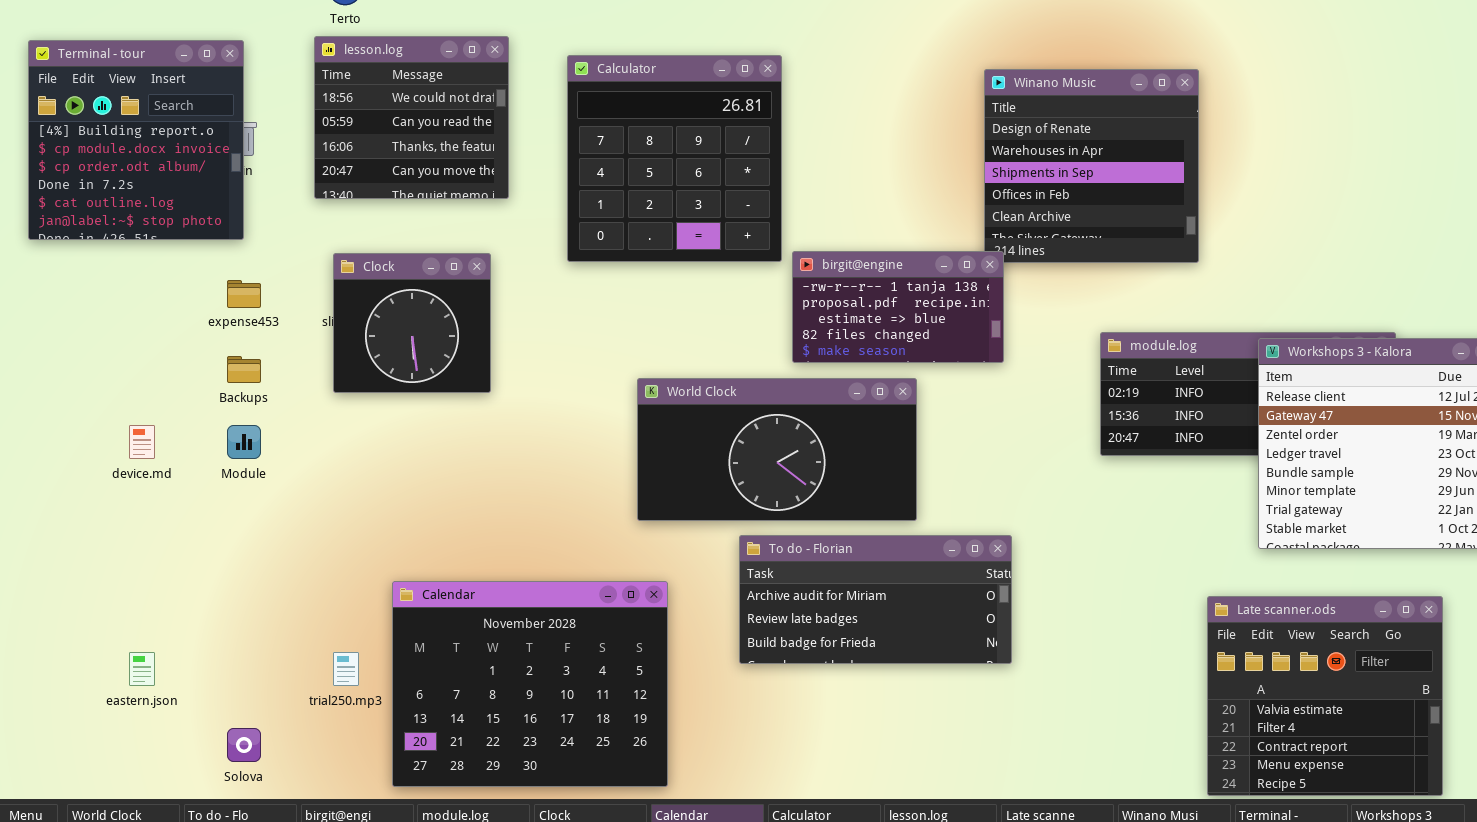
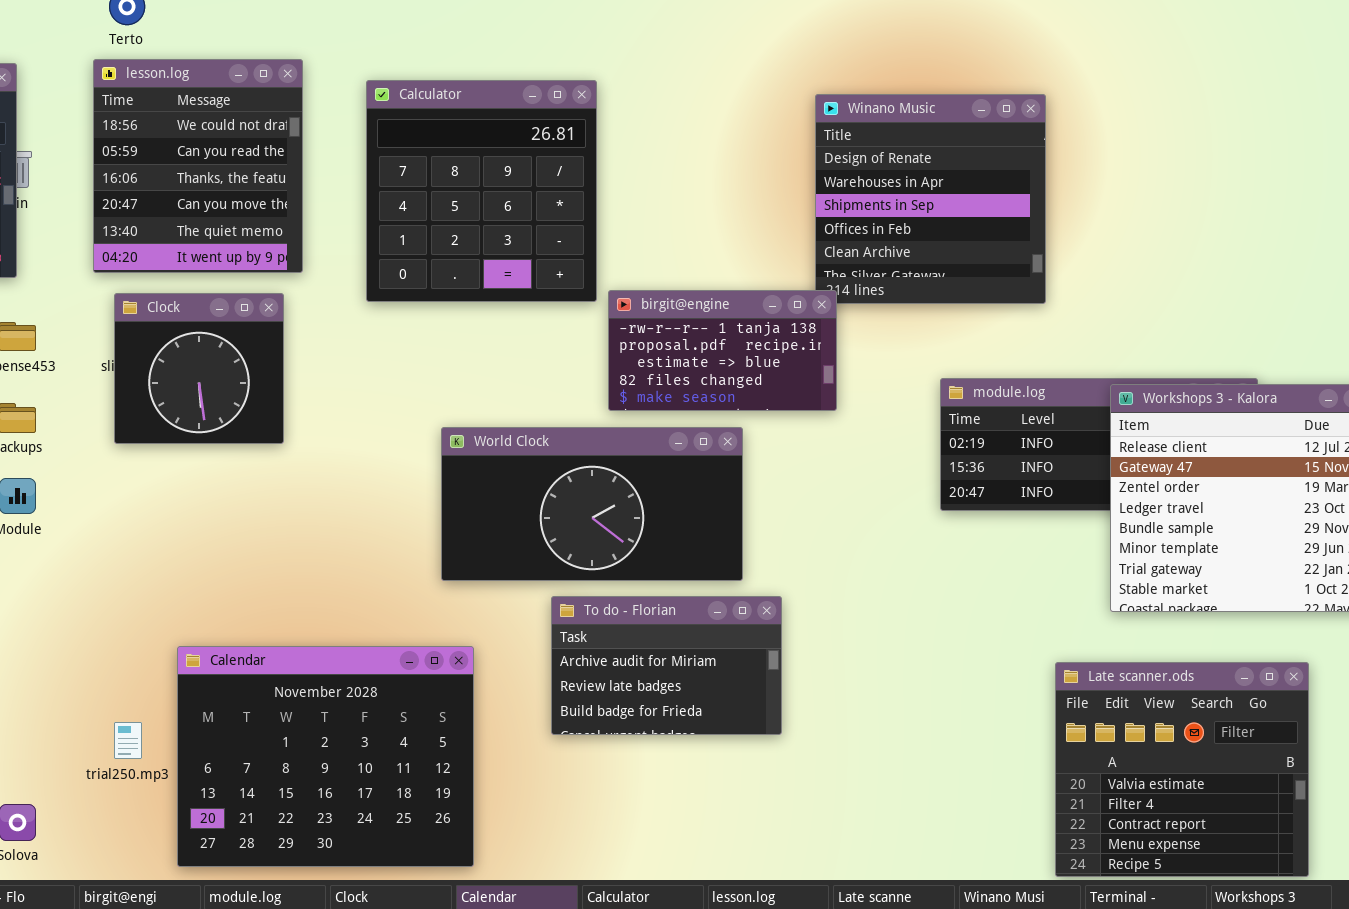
lesson.log: [314,36,509,199] -> [93,59,303,273], resized
To do - Florian: [739,535,1012,664] -> [551,596,782,735], resized

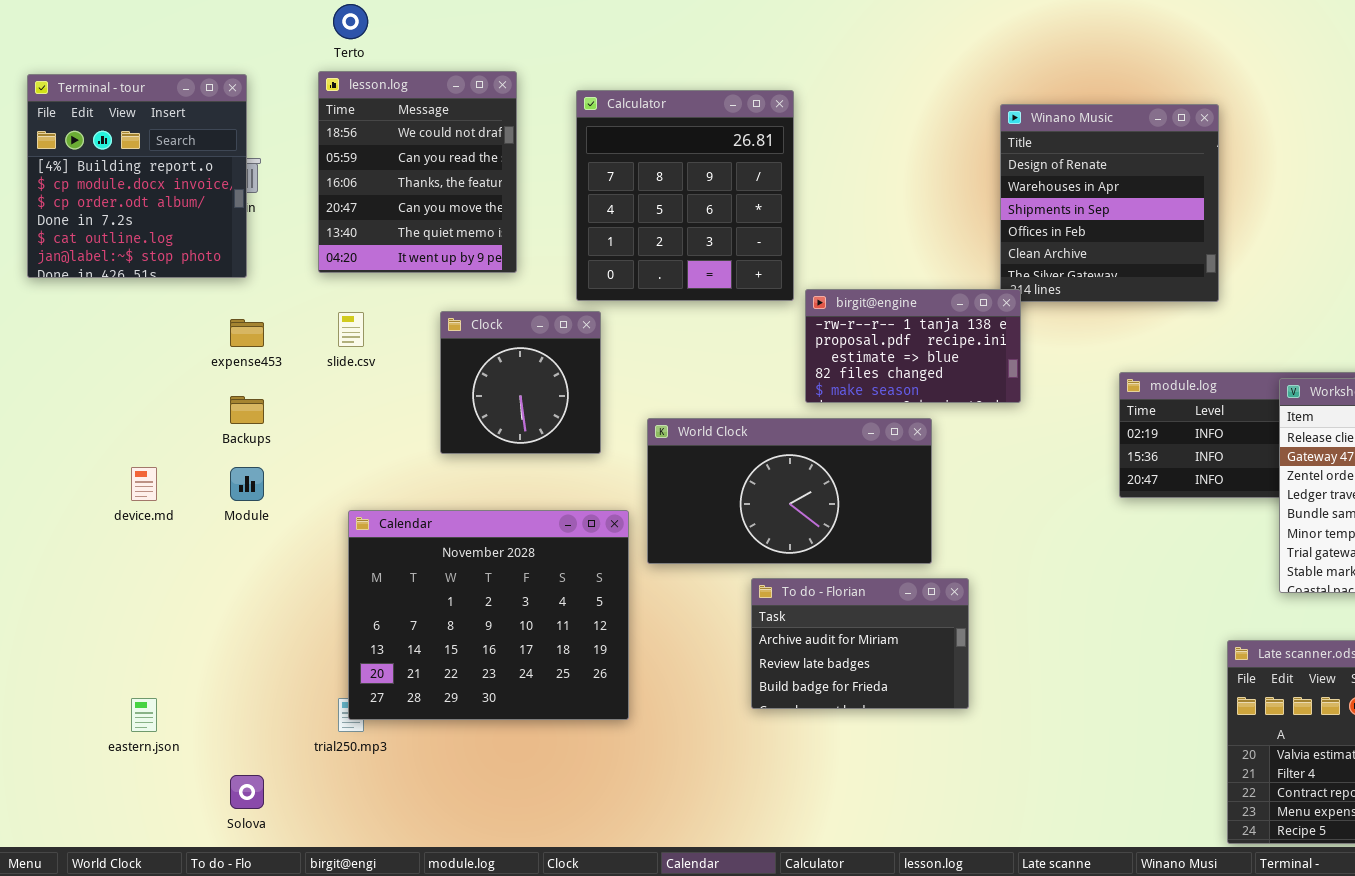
Clock: [114,293,284,444] -> [440,311,601,454], moved
Calendar: [177,646,474,867] -> [348,510,629,720], moved

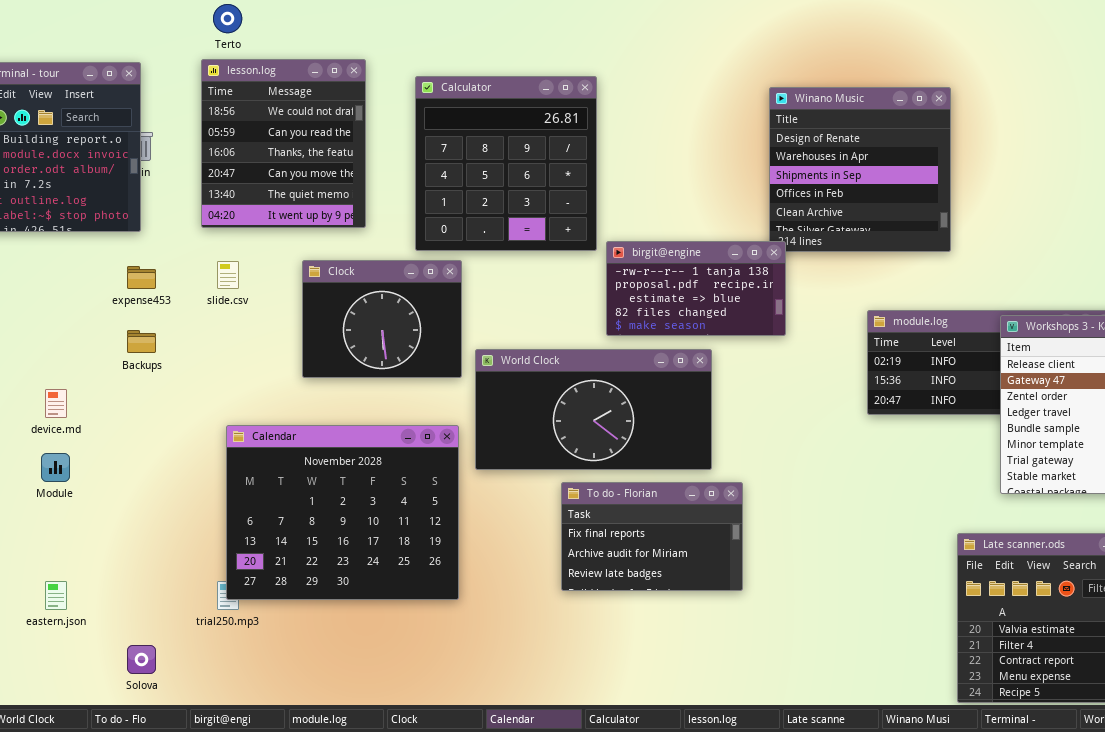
Clock: [440,311,601,454] -> [302,260,462,378], resized
Module: [230,467,264,501] -> [41,453,70,482], moved
To do - Florian: [751,578,969,709] -> [561,482,743,591], scrolled up 1 row

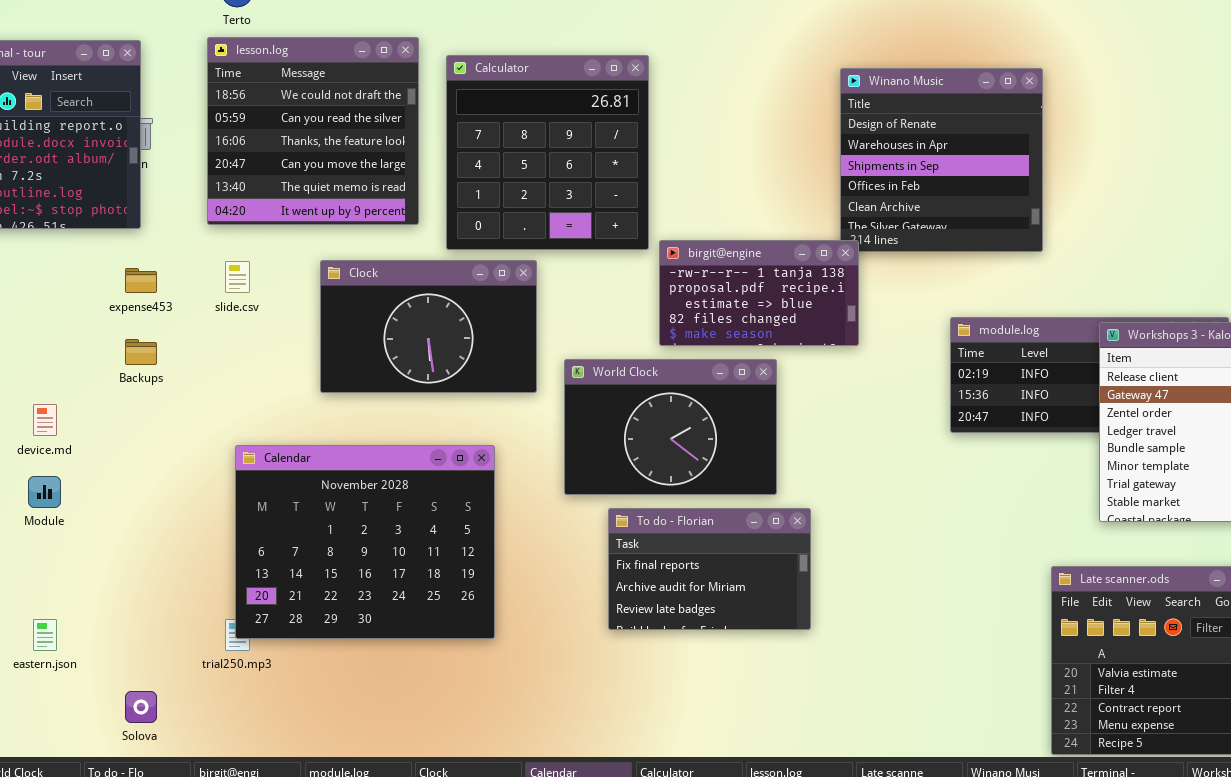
lesson.log: [201,59,366,228] -> [207,37,419,225], resized
Clock: [302,260,462,378] -> [320,260,537,393], resized
World Clock: [475,349,712,470] -> [564,359,777,495], resized

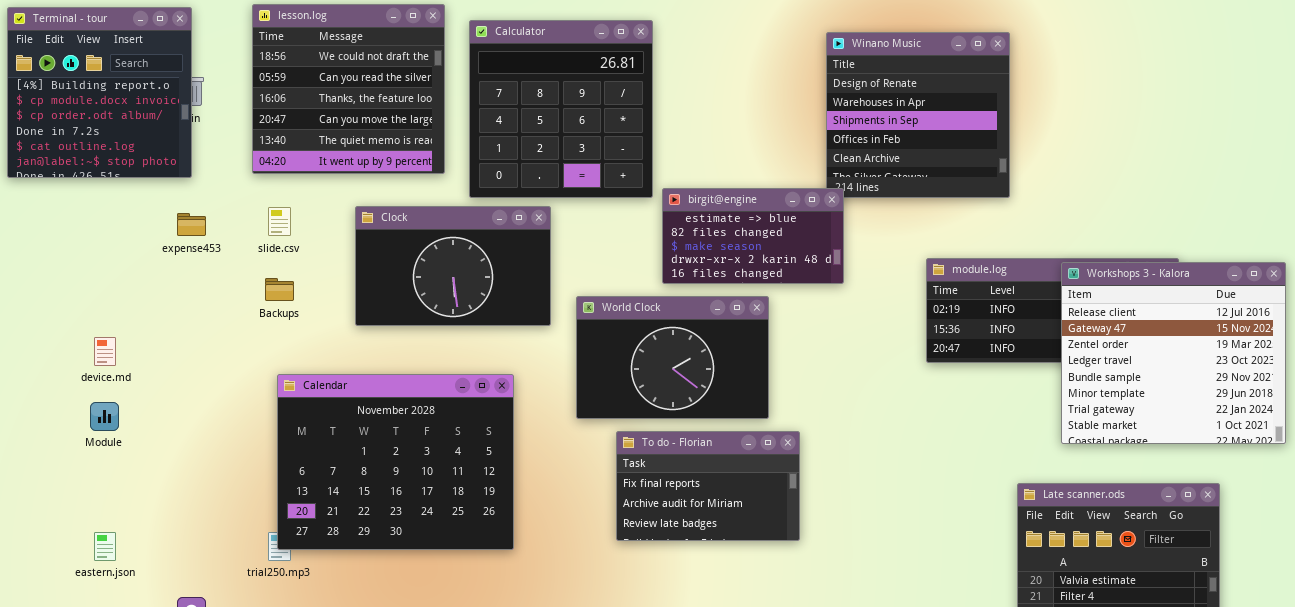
birgit@engine: [659,240,859,346] -> [662,188,844,284], scrolled down 2 rows
Backups: [125,339,157,365] -> [265,278,294,301], moved

